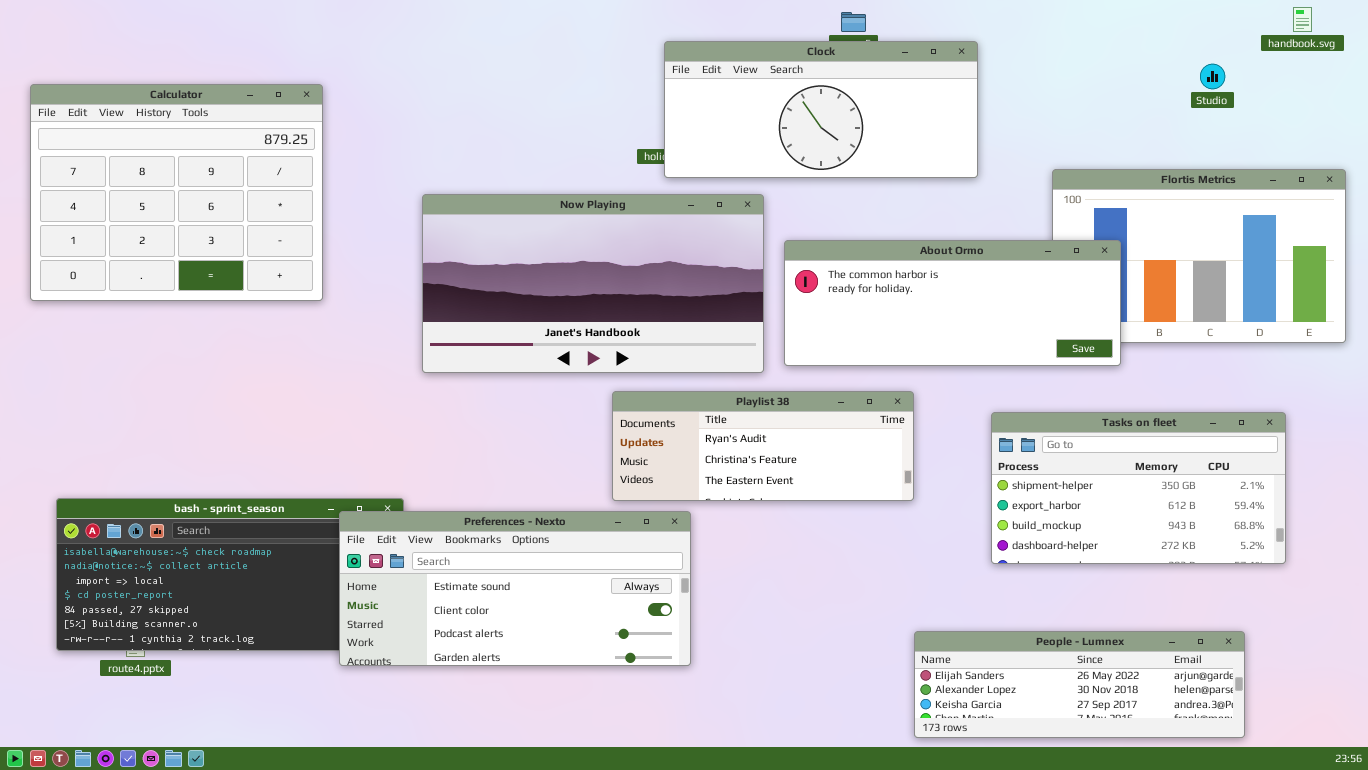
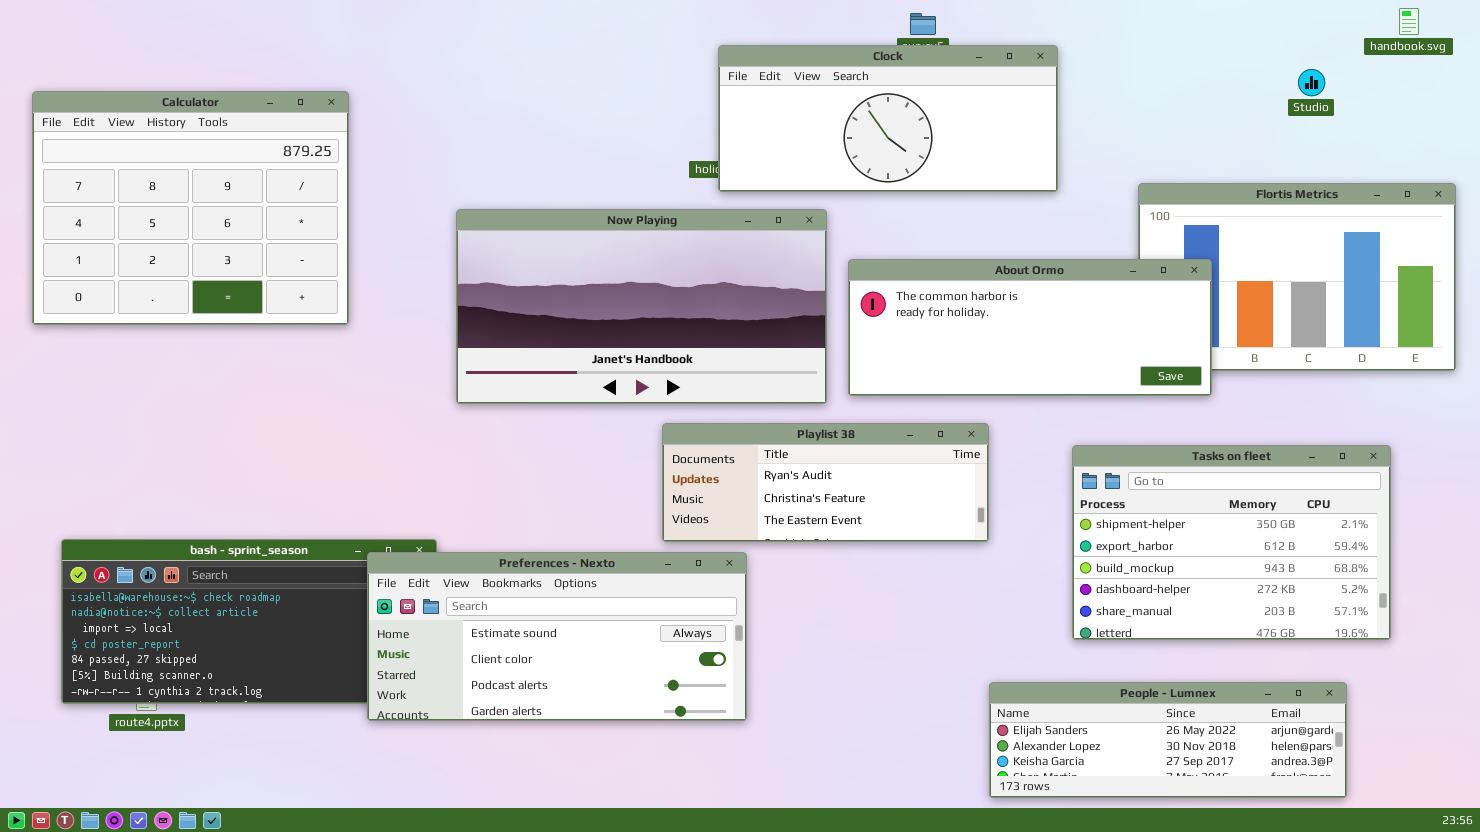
Tasks on fleet: [991,412,1286,564] -> [1072,445,1391,640], resized

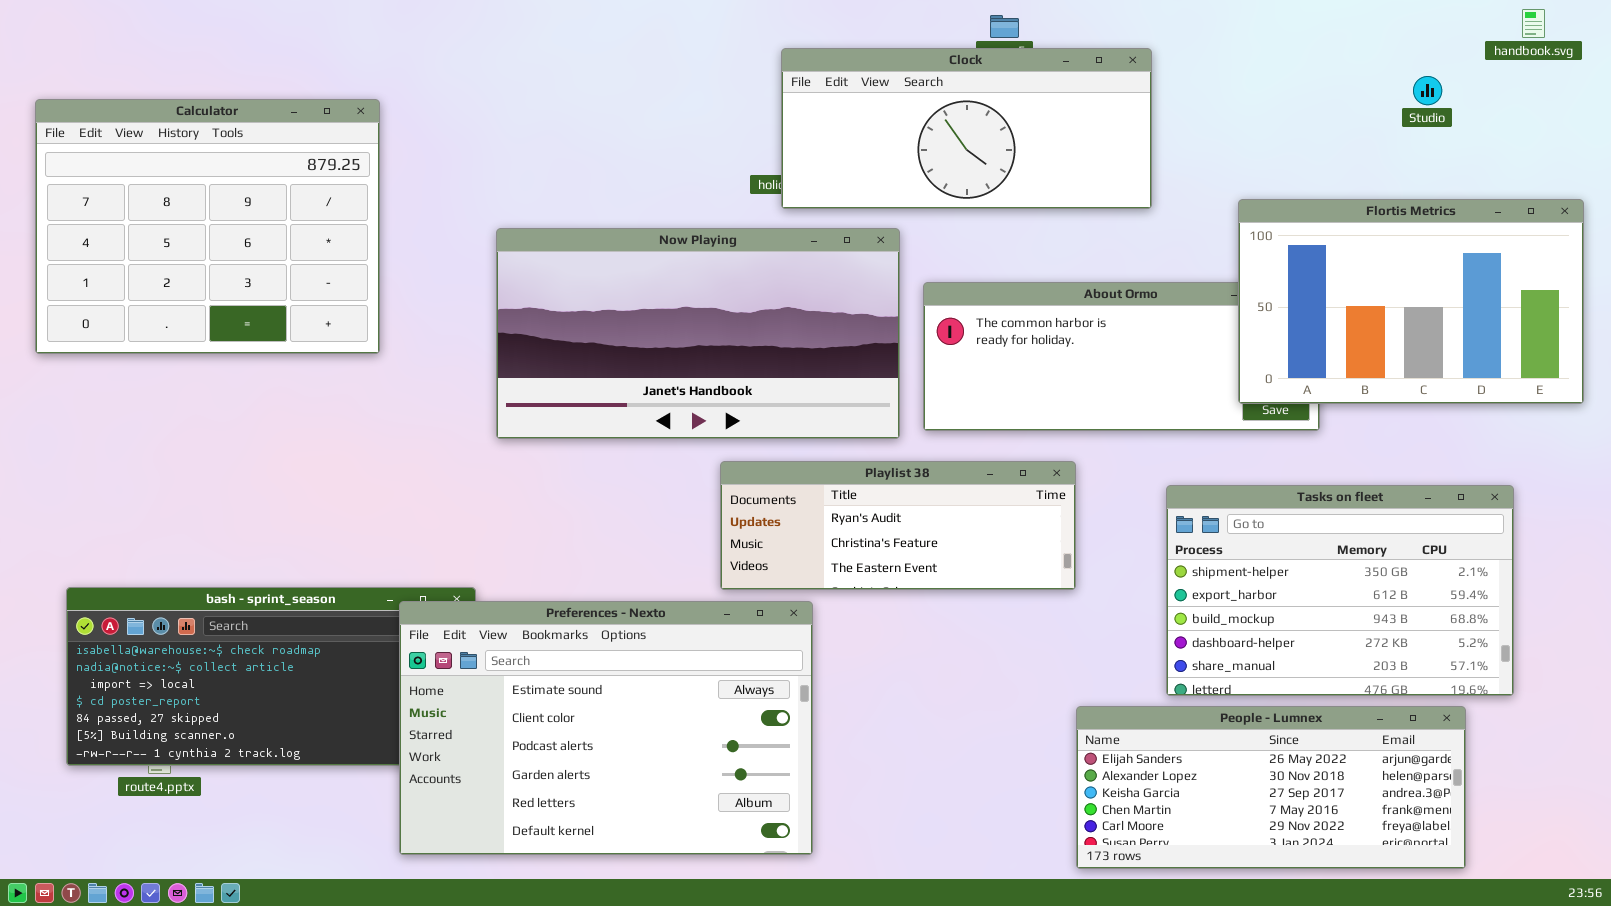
Flortis Metrics: [1138,183,1456,371] -> [1238,199,1584,404], raised
Preferences - Nexto: [367,552,747,721] -> [399,601,813,855], resized
People - Lumnex: [989,682,1347,798] -> [1076,706,1466,869], resized

